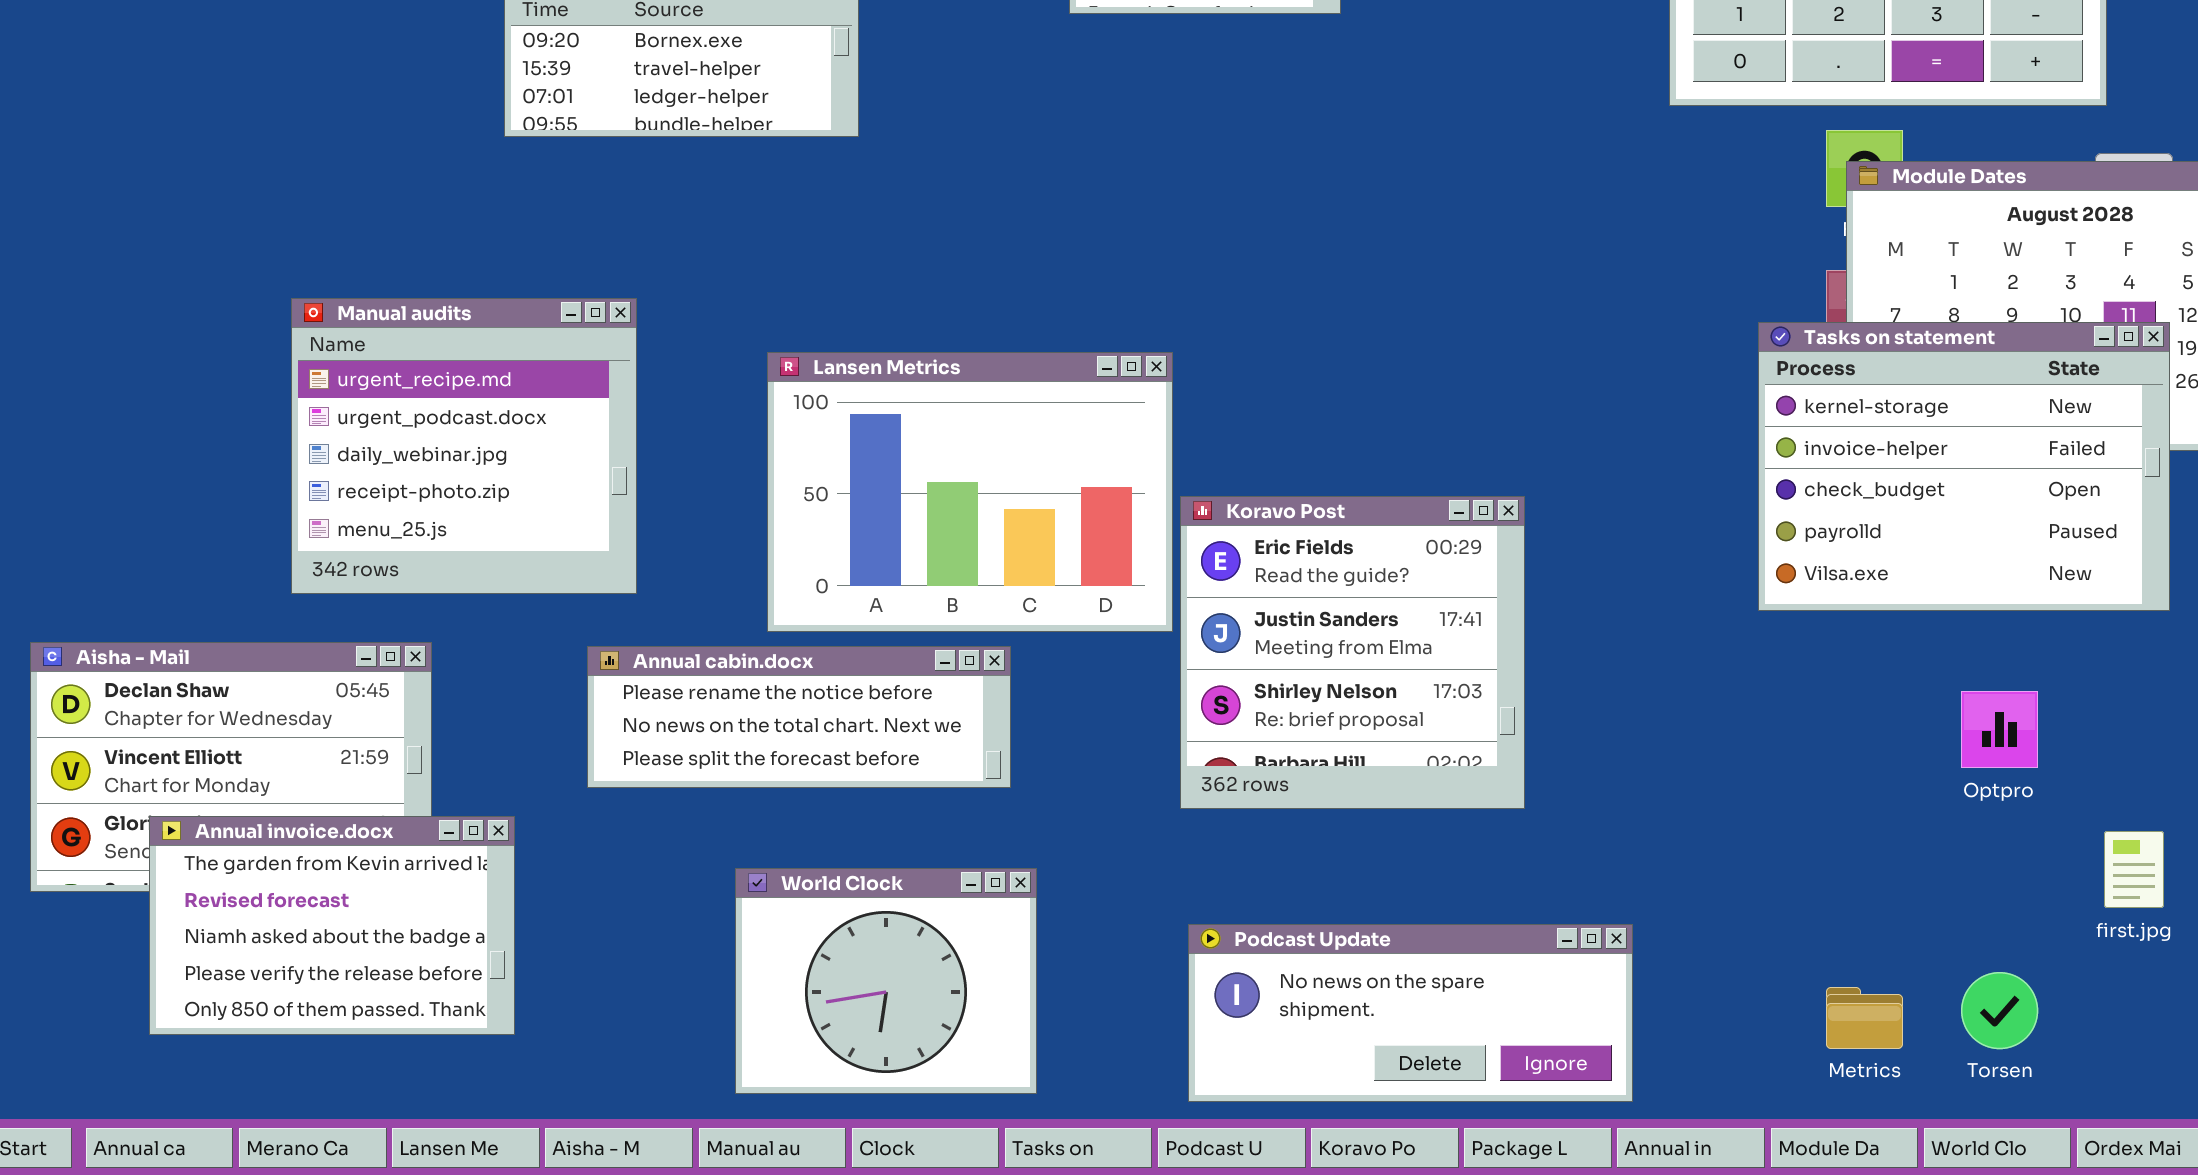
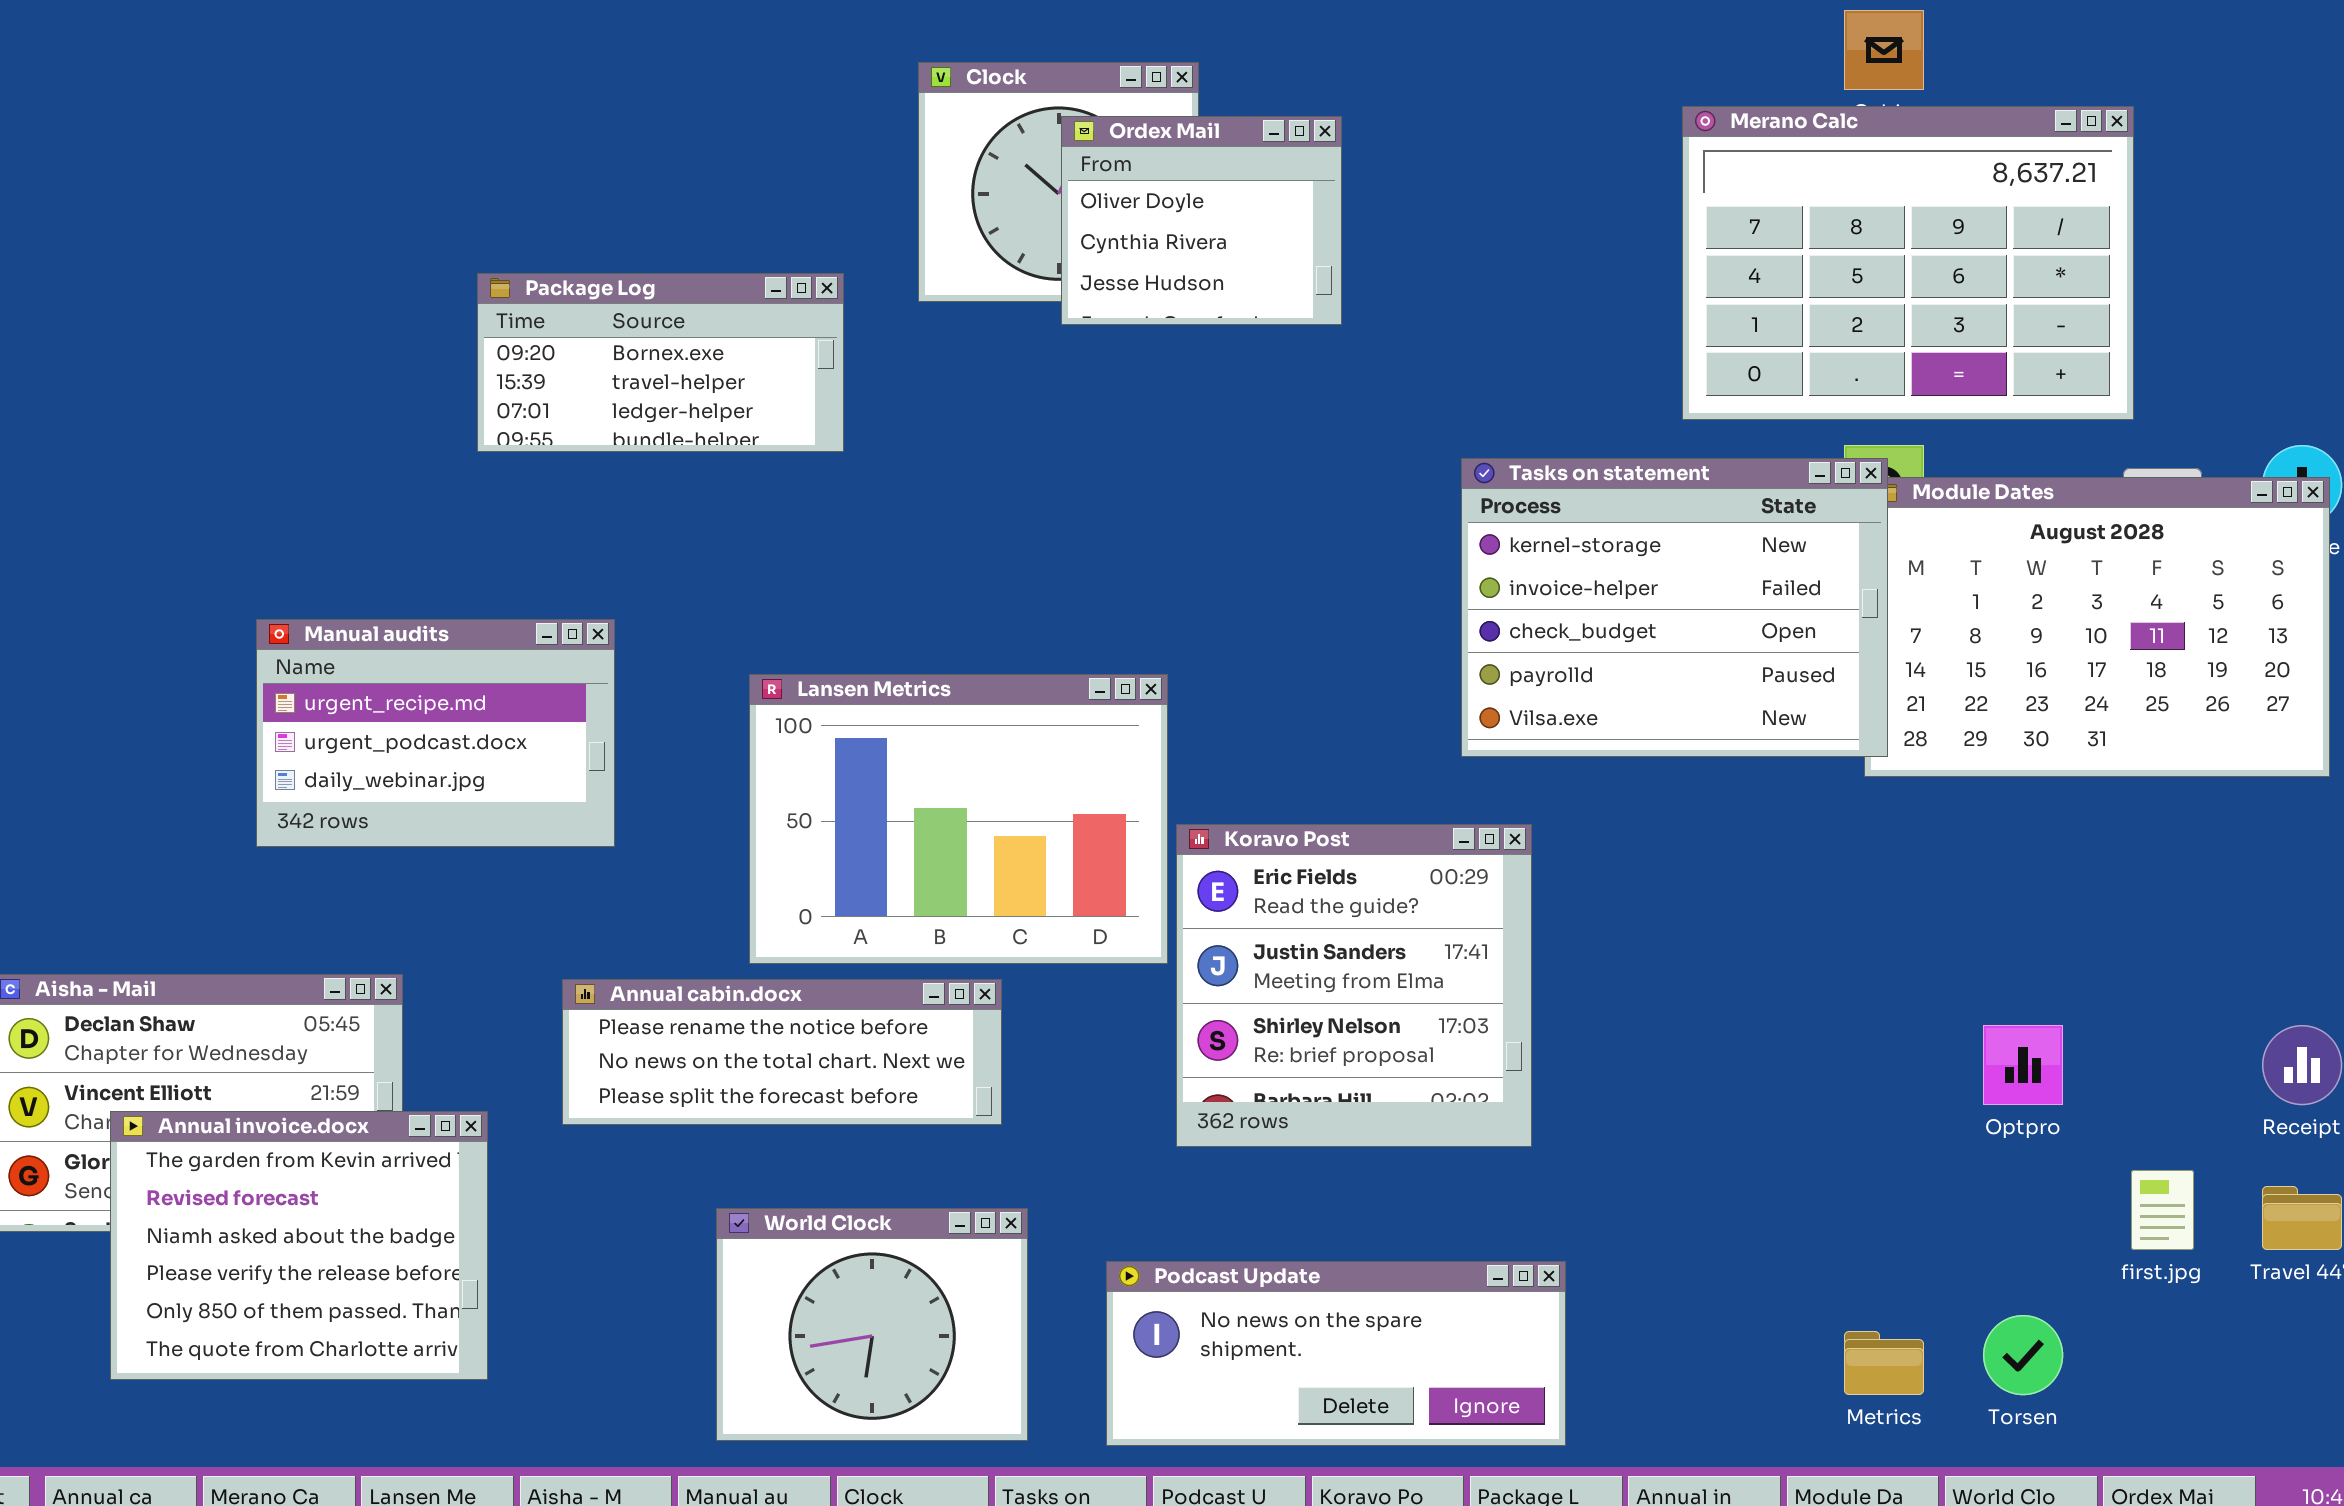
Manual audits: [291,298,637,594] -> [256,619,615,847], resized
Tasks on statement: [1758,322,2170,611] -> [1461,458,1888,757], moved
Annual invoice.docx: [149,816,515,1035] -> [110,1111,488,1380], resized
Podcast Update: [1188,924,1633,1102] -> [1106,1261,1566,1446], moved

